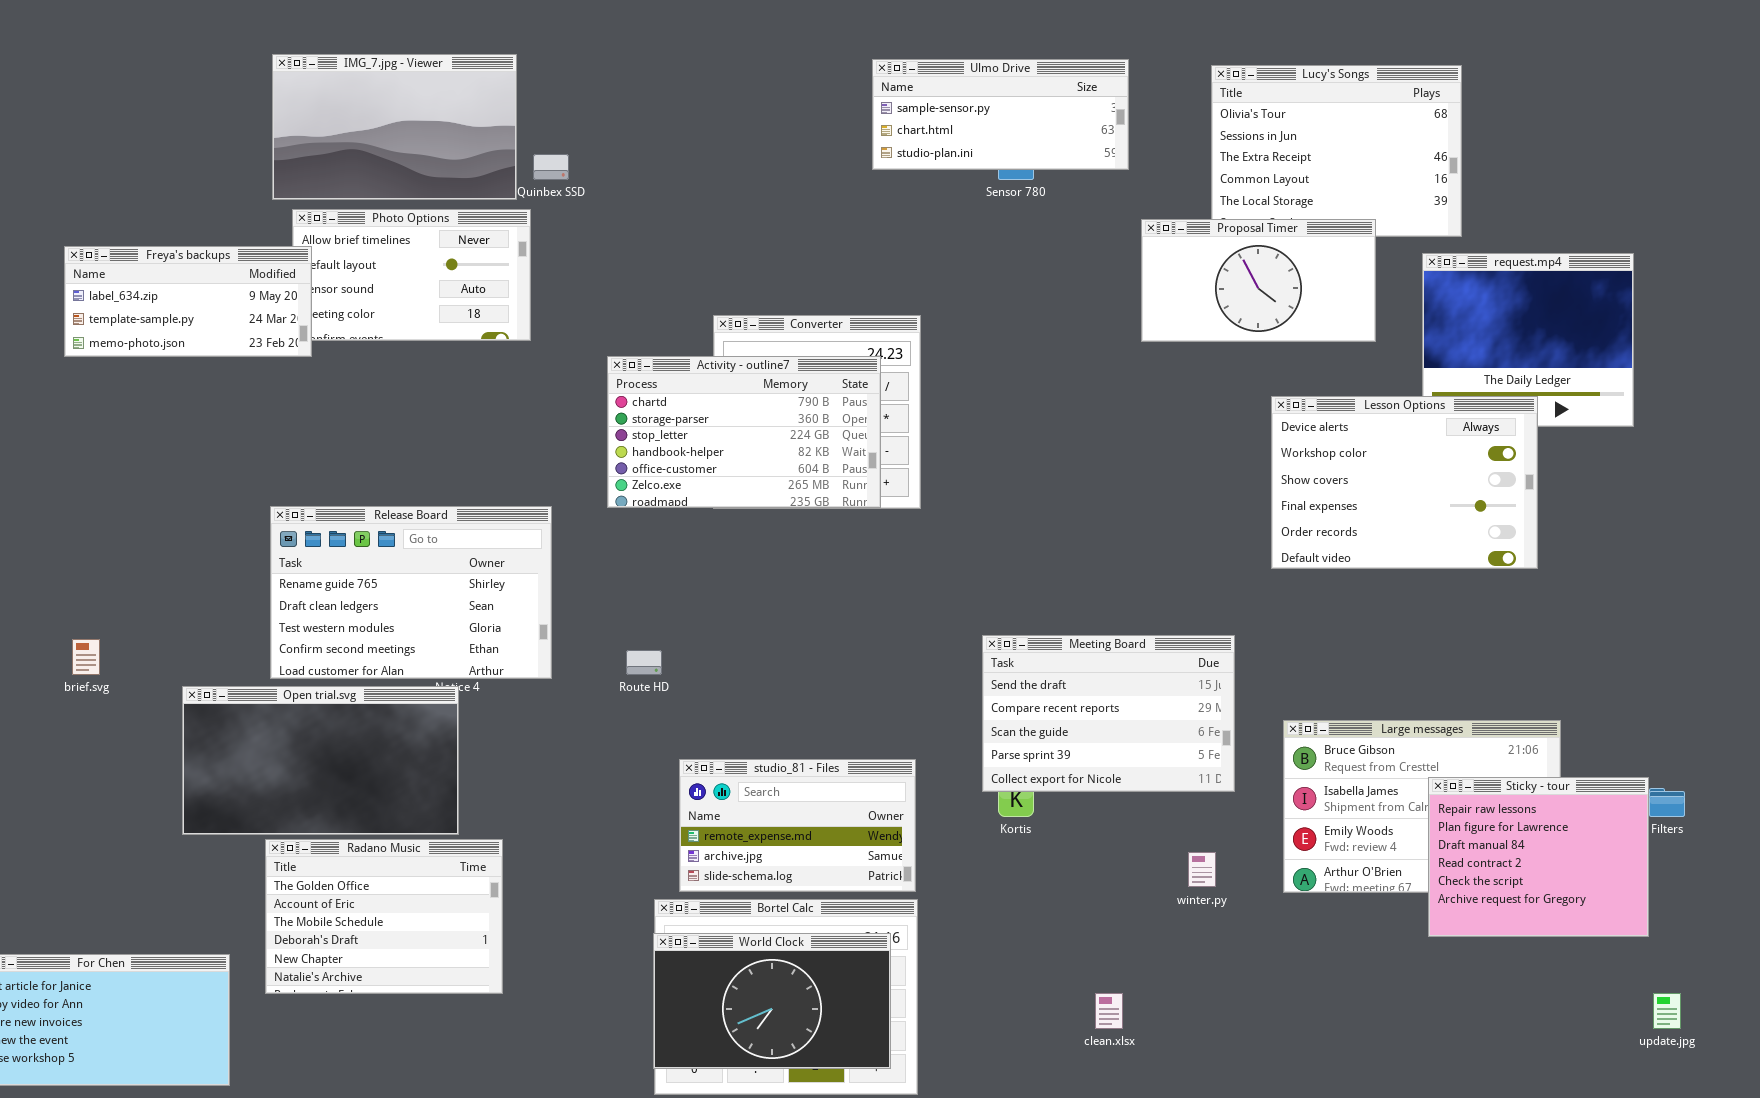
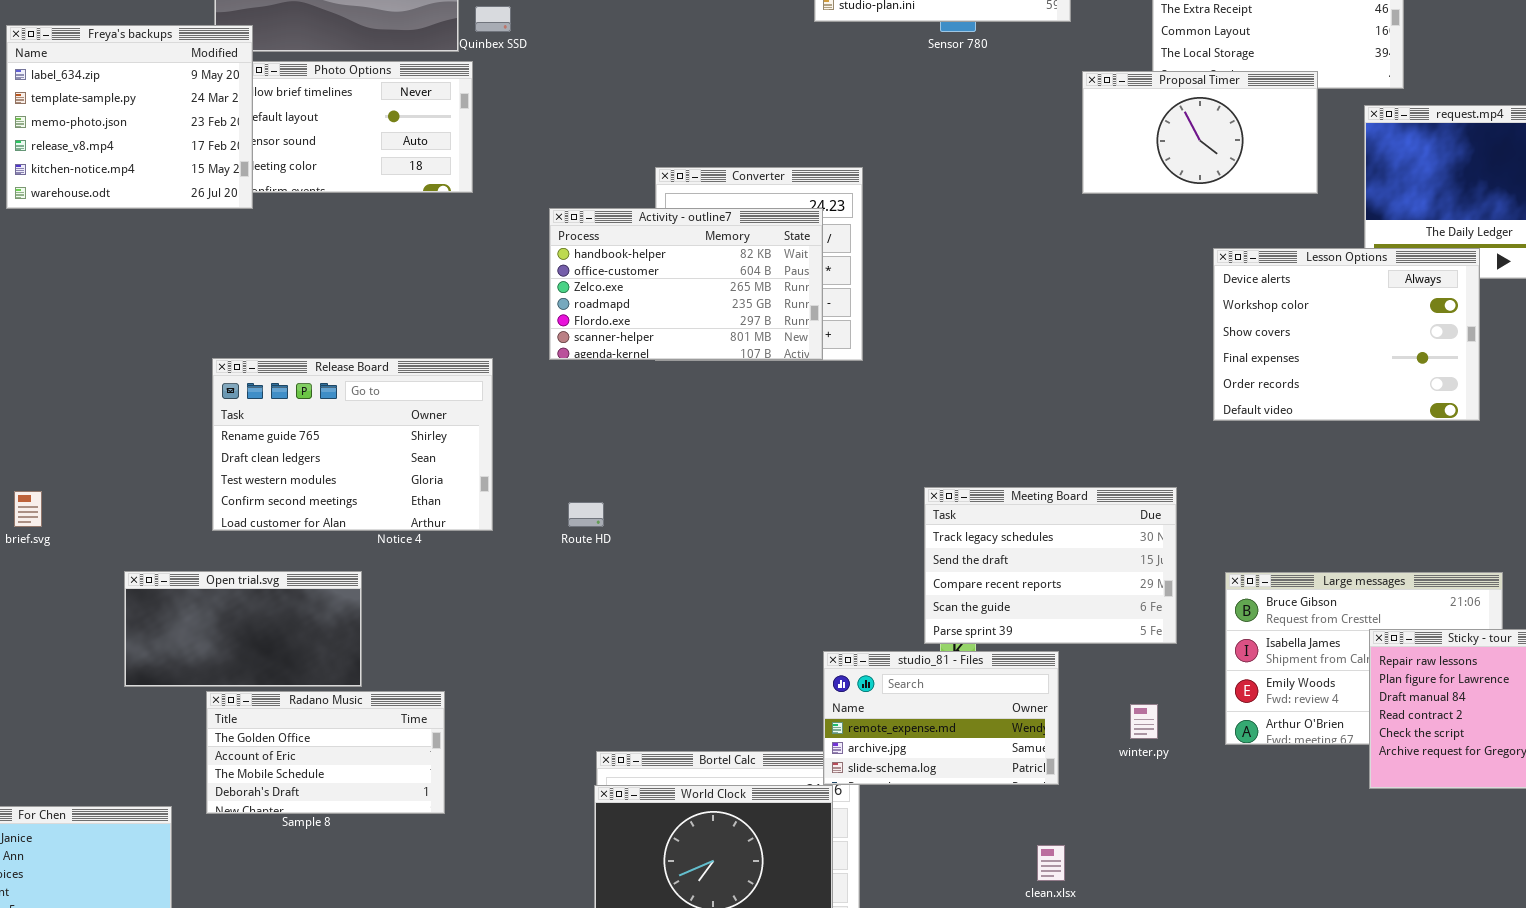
Freya's backups: [64,246,312,357] -> [6,25,253,209], resized
Activity - outline7: [607,356,881,508] -> [549,208,823,360], scrolled down 3 rows
Meeting Board: [982,635,1235,792] -> [924,487,1177,644], scrolled up 1 row
Open trial.svg: [182,686,459,835] -> [124,571,362,687], resized
studio_81 - Files: [679,759,916,892] -> [823,651,1059,785], moved
Radano Music: [265,839,503,994] -> [206,691,445,814], resized

